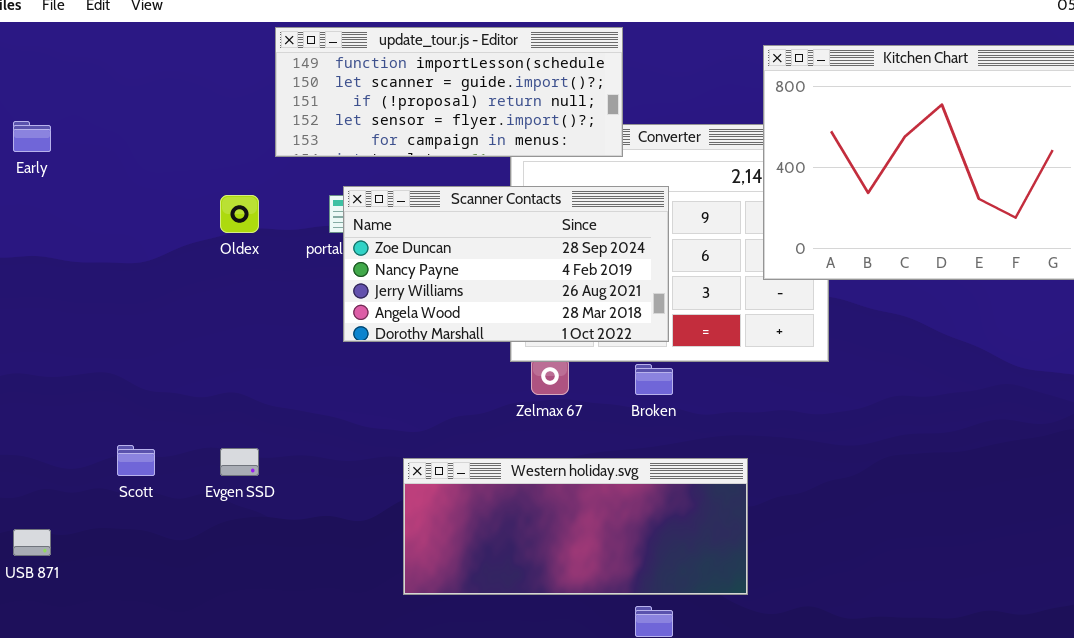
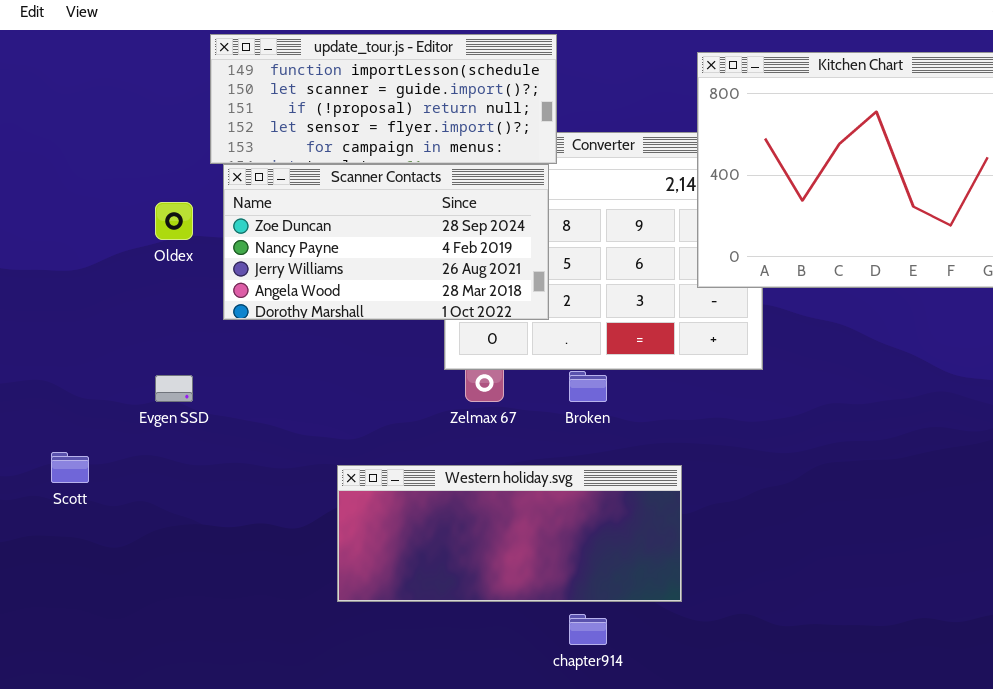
Scanner Contacts: [343,186,669,342] -> [223,164,549,320], moved
Evgen SSD: [220,448,259,476] -> [155,375,193,402], moved

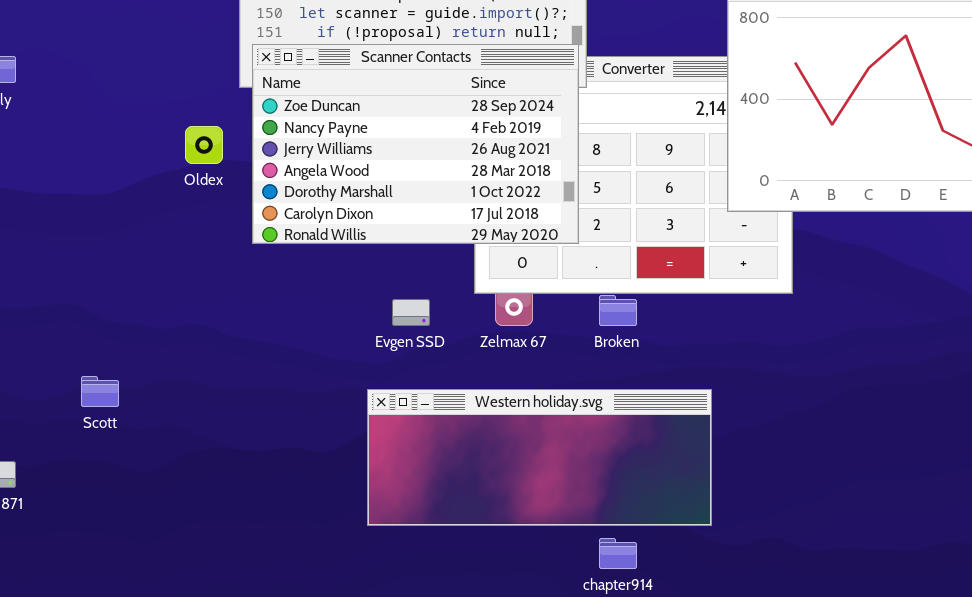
Scanner Contacts: [223,164,549,320] -> [252,44,579,244], resized
Evgen SSD: [155,375,193,402] -> [392,299,430,326], moved

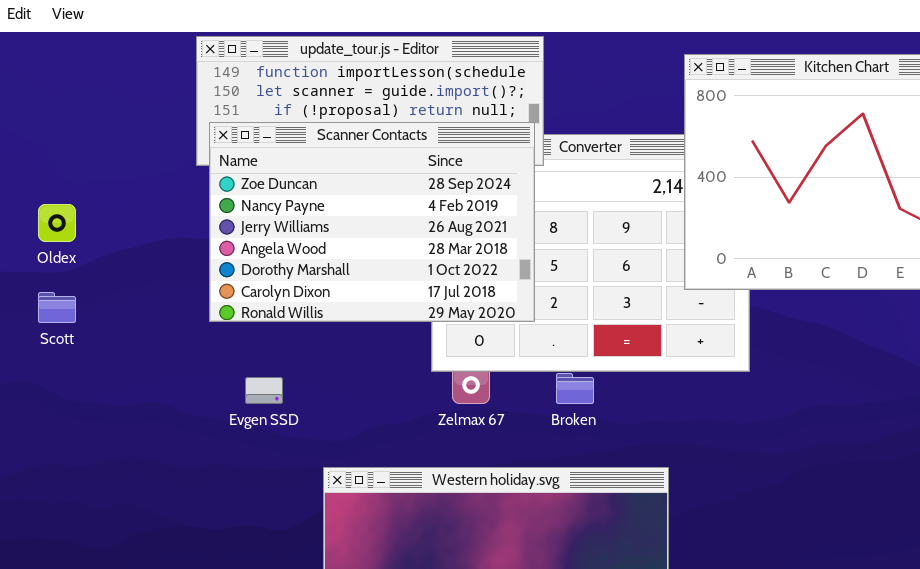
Oldex: [185,126,223,164] -> [38,204,76,242], moved
Evgen SSD: [392,299,430,326] -> [245,377,283,404], moved
Scott: [81,376,119,407] -> [38,292,76,323], moved

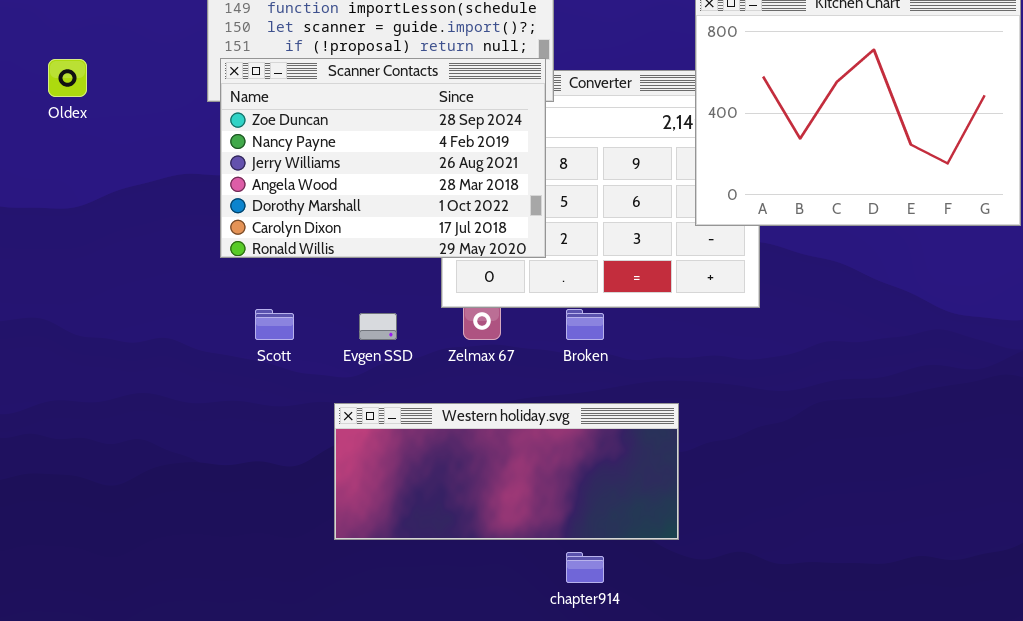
Oldex: [38,204,76,242] -> [48,59,87,97], moved
Scott: [38,292,76,323] -> [255,309,294,340], moved
Evgen SSD: [245,377,283,404] -> [359,313,397,340], moved

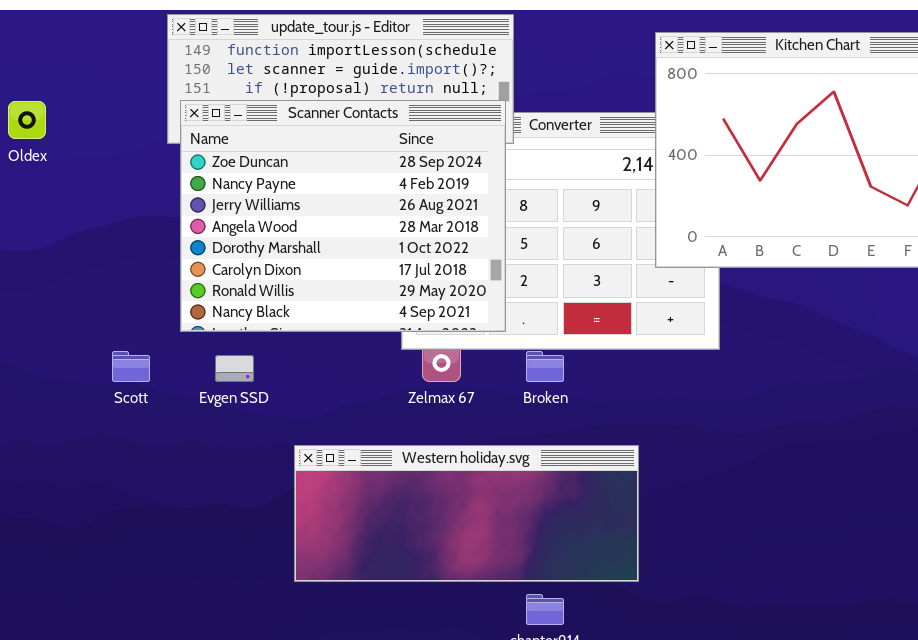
Scanner Contacts: [220,58,546,258] -> [180,100,506,332], resized
Scott: [255,309,294,340] -> [112,351,150,382], moved
Evgen SSD: [359,313,397,340] -> [215,355,254,382], moved

